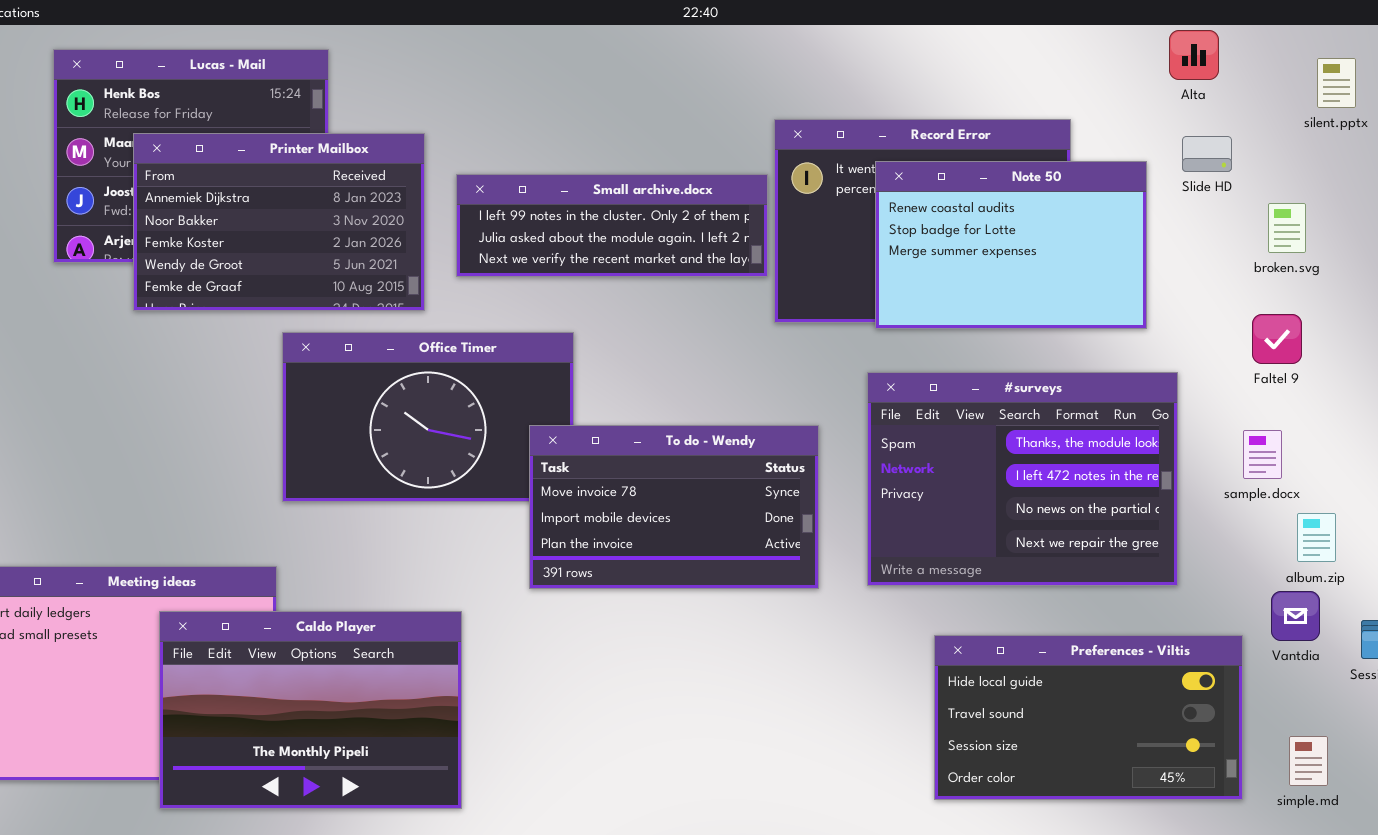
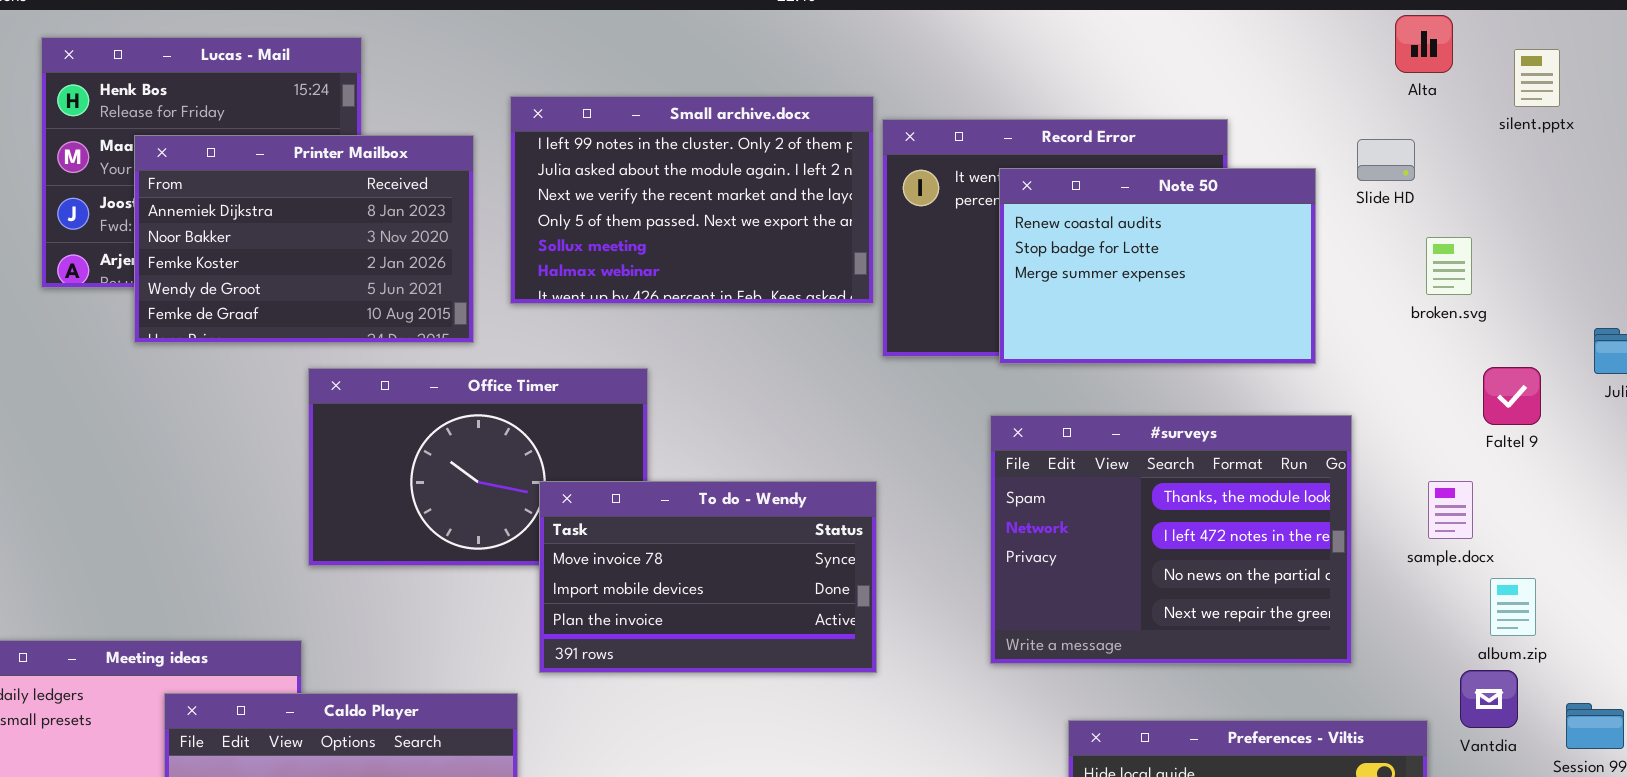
Alta: [1169,30,1219,80] -> [1395,15,1453,73], moved
Small archive.docx: [456,174,768,277] -> [510,96,874,304], resized
broken.svg: [1268,203,1306,253] -> [1426,237,1472,295], moved
Faltel 9: [1252,314,1302,364] -> [1483,367,1541,425], moved
To do - Wendy: [529,425,819,589] -> [539,481,877,673], moved

